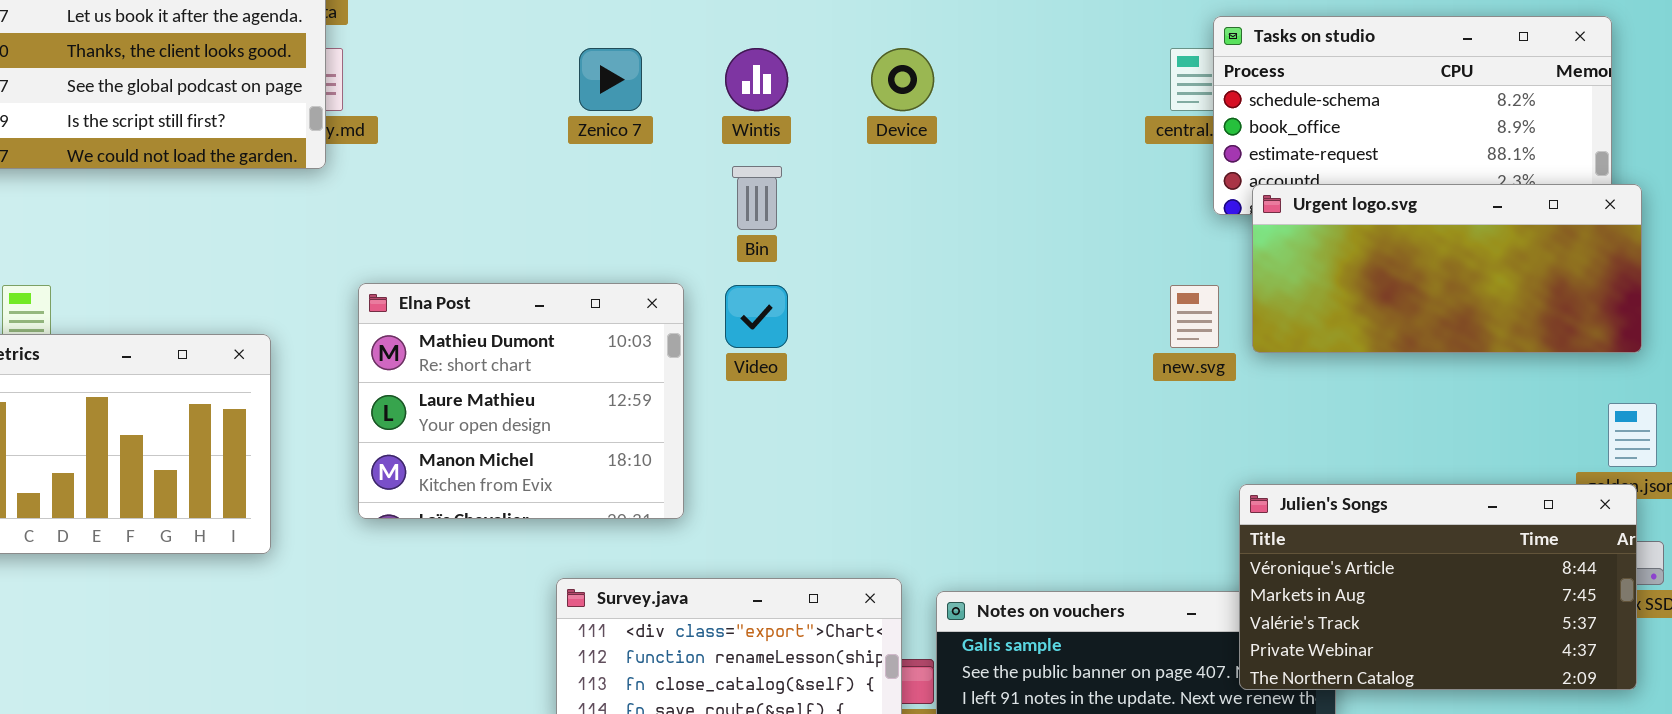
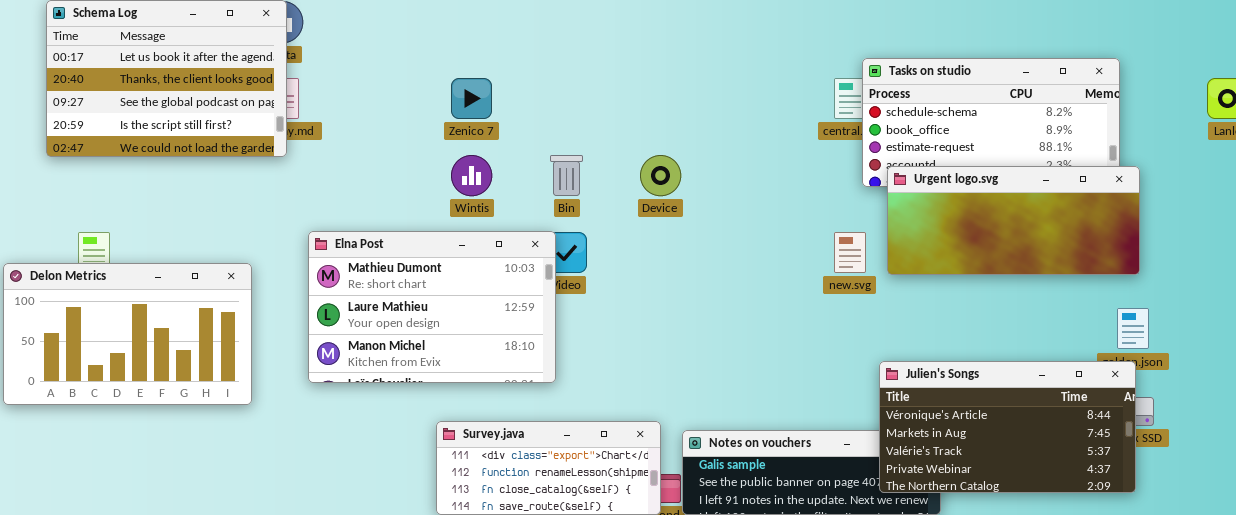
Wintis: [725,48,788,111] -> [451,155,492,196], moved
Device: [871,48,934,111] -> [640,155,681,196], moved
Elna Post: [358,283,684,519] -> [308,231,556,383], resized

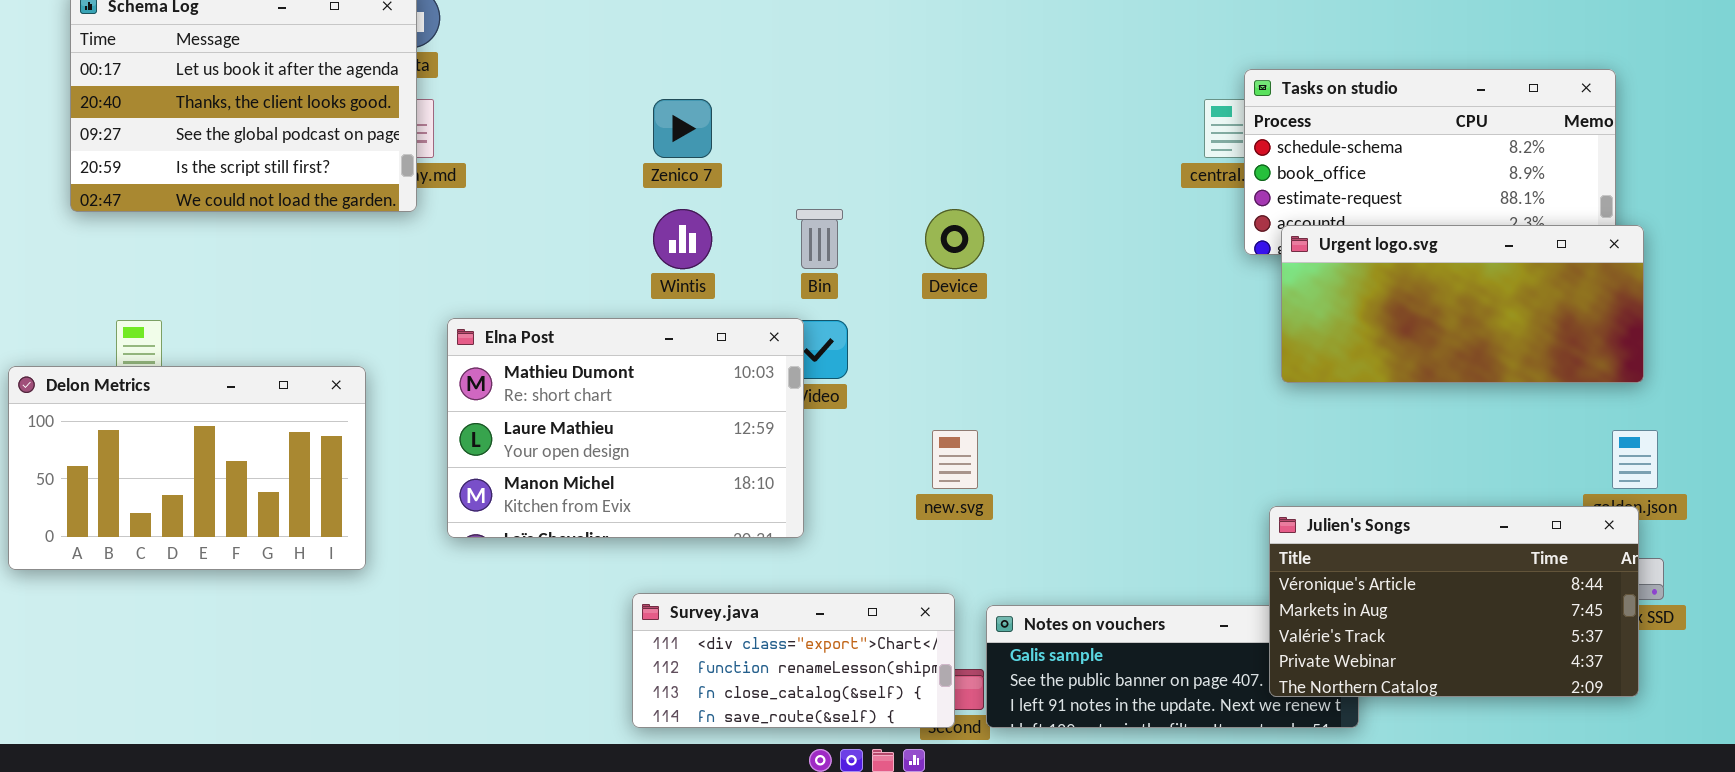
new.svg: [834,232,866,273] -> [932,430,978,489], moved

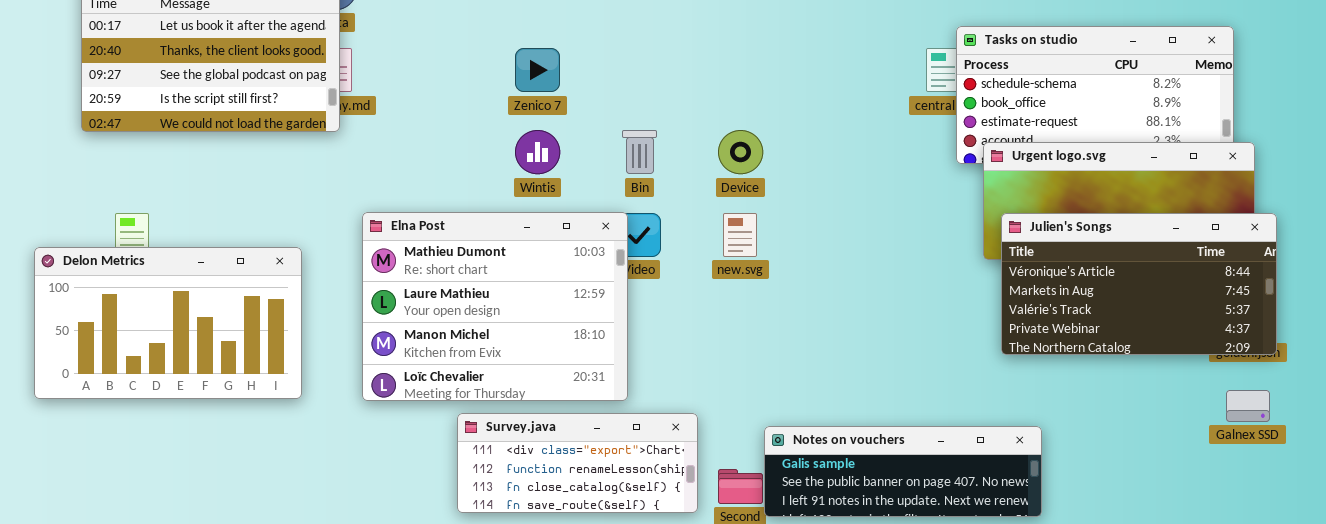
Elna Post: [447,318,804,538] -> [362,212,628,401], resized
new.svg: [932,430,978,489] -> [723,213,757,257], moved
Julien's Songs: [1269,506,1639,697] -> [1001,213,1277,355], moved
Survey.java: [632,593,955,728] -> [457,413,698,513], moved

